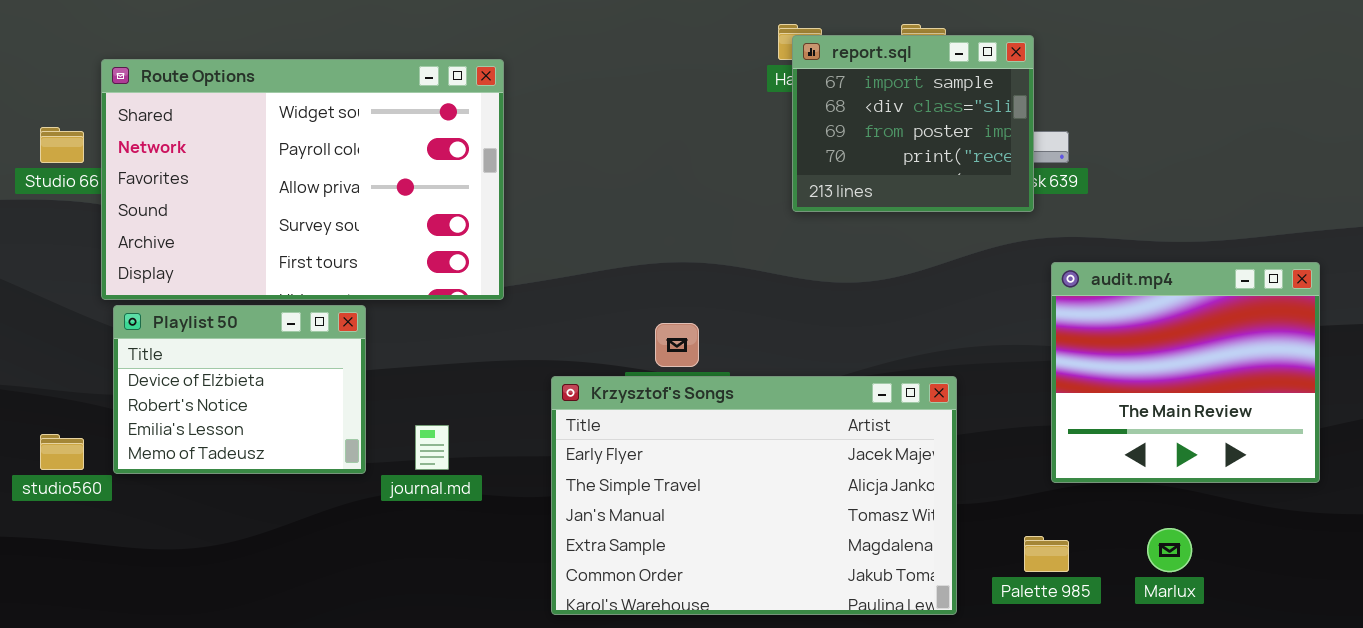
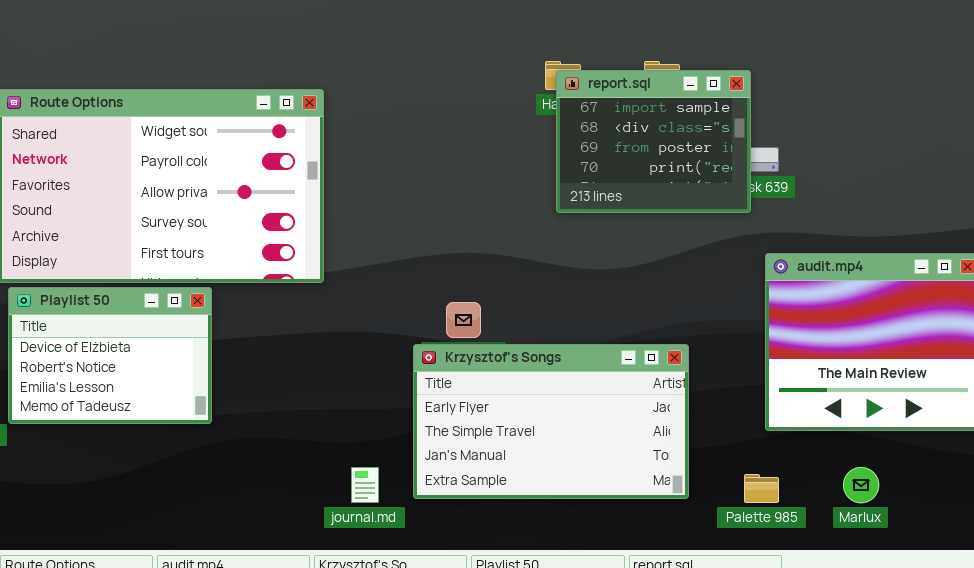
Krzysztof's Songs: [551,376,957,615] -> [413,344,689,499], resized
journal.md: [415,425,449,470] -> [351,467,379,503], moved

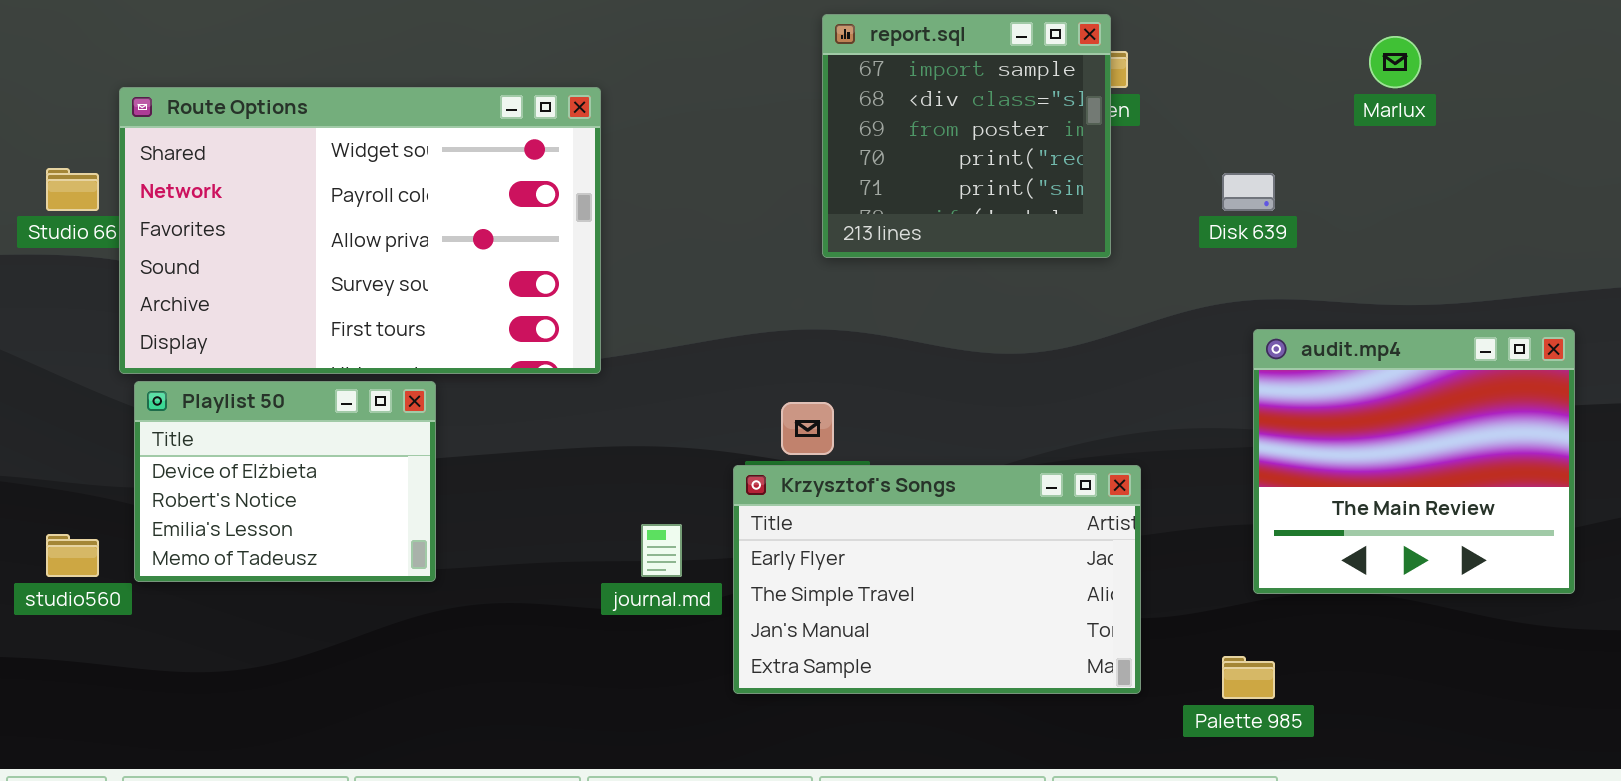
report.sql: [556,70,751,213] -> [822,14,1111,258], moved, resized
journal.md: [351,467,379,503] -> [641,524,682,577], moved
Marlux: [843,467,879,503] -> [1369,36,1421,88], moved

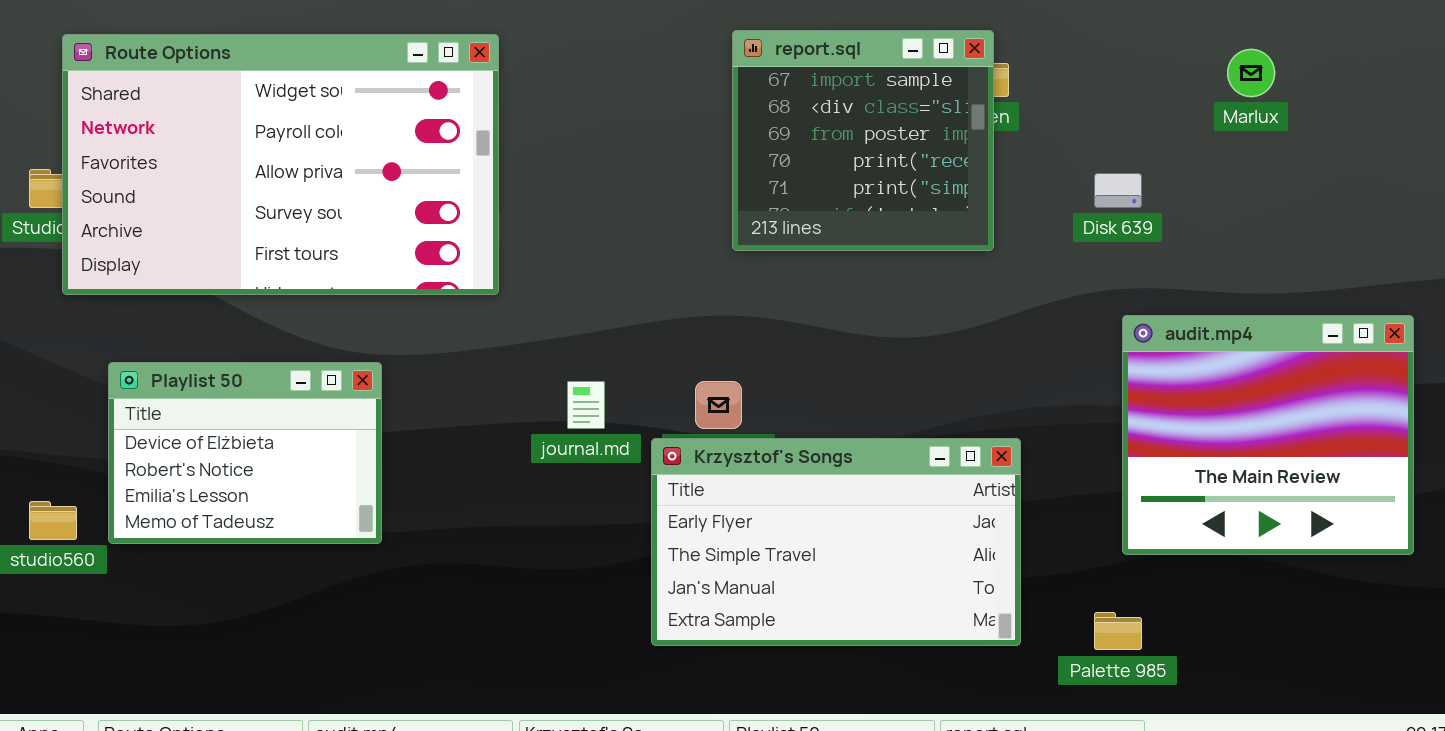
Route Options: [119,87,601,374] -> [62,34,499,295], moved
journal.md: [641,524,682,577] -> [567,381,605,429], moved

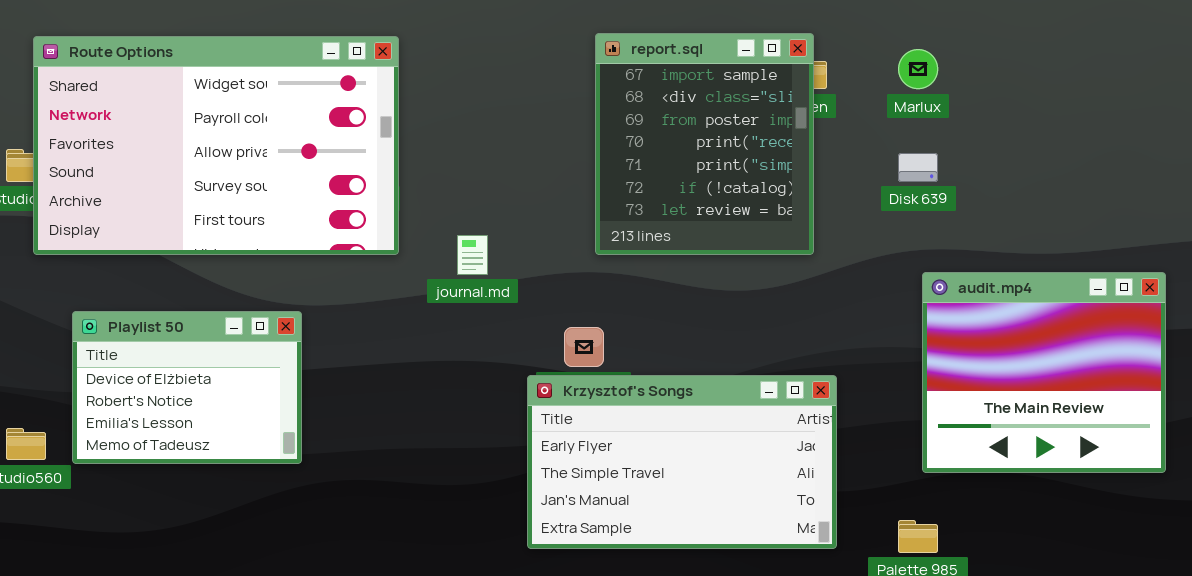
report.sql: [732,30,994,251] -> [595,33,814,255], resized
Marlux: [1227,49,1275,97] -> [898,49,938,89], moved
journal.md: [567,381,605,429] -> [457,235,488,275], moved

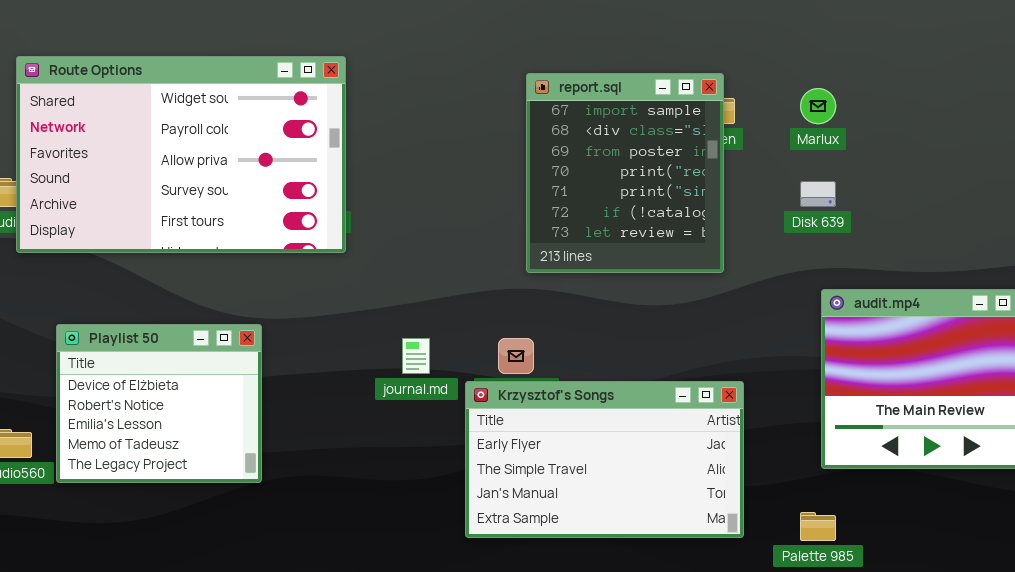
Route Options: [33,36,399,255] -> [16,56,346,253], moved
journal.md: [457,235,488,275] -> [402,338,430,374], moved
Playlist 50: [72,311,302,464] -> [56,324,262,483], resized

